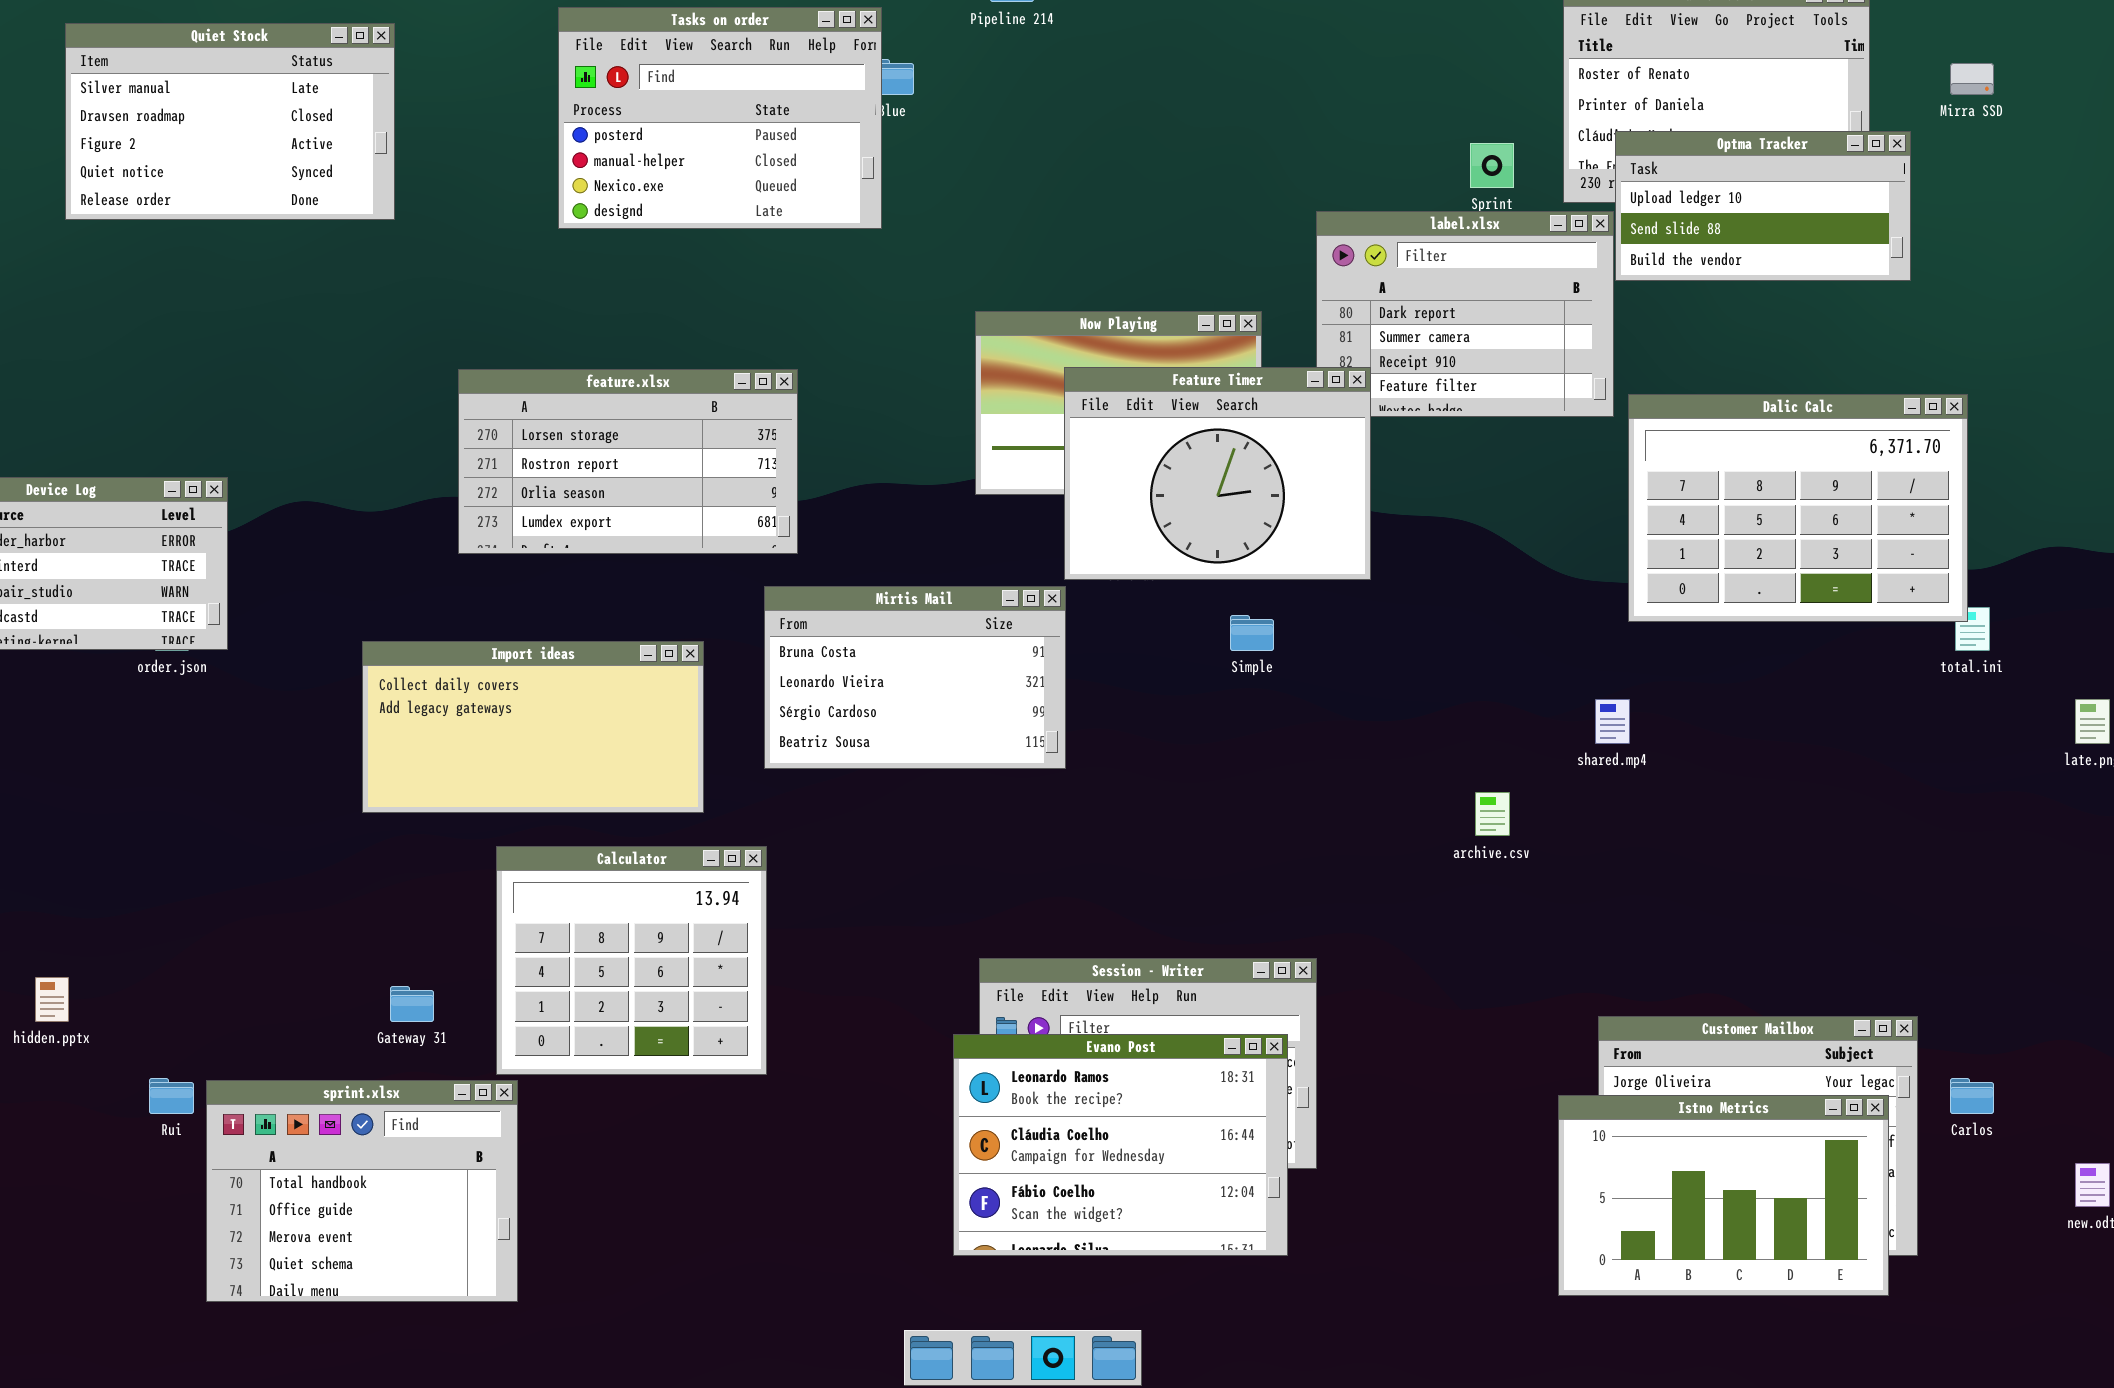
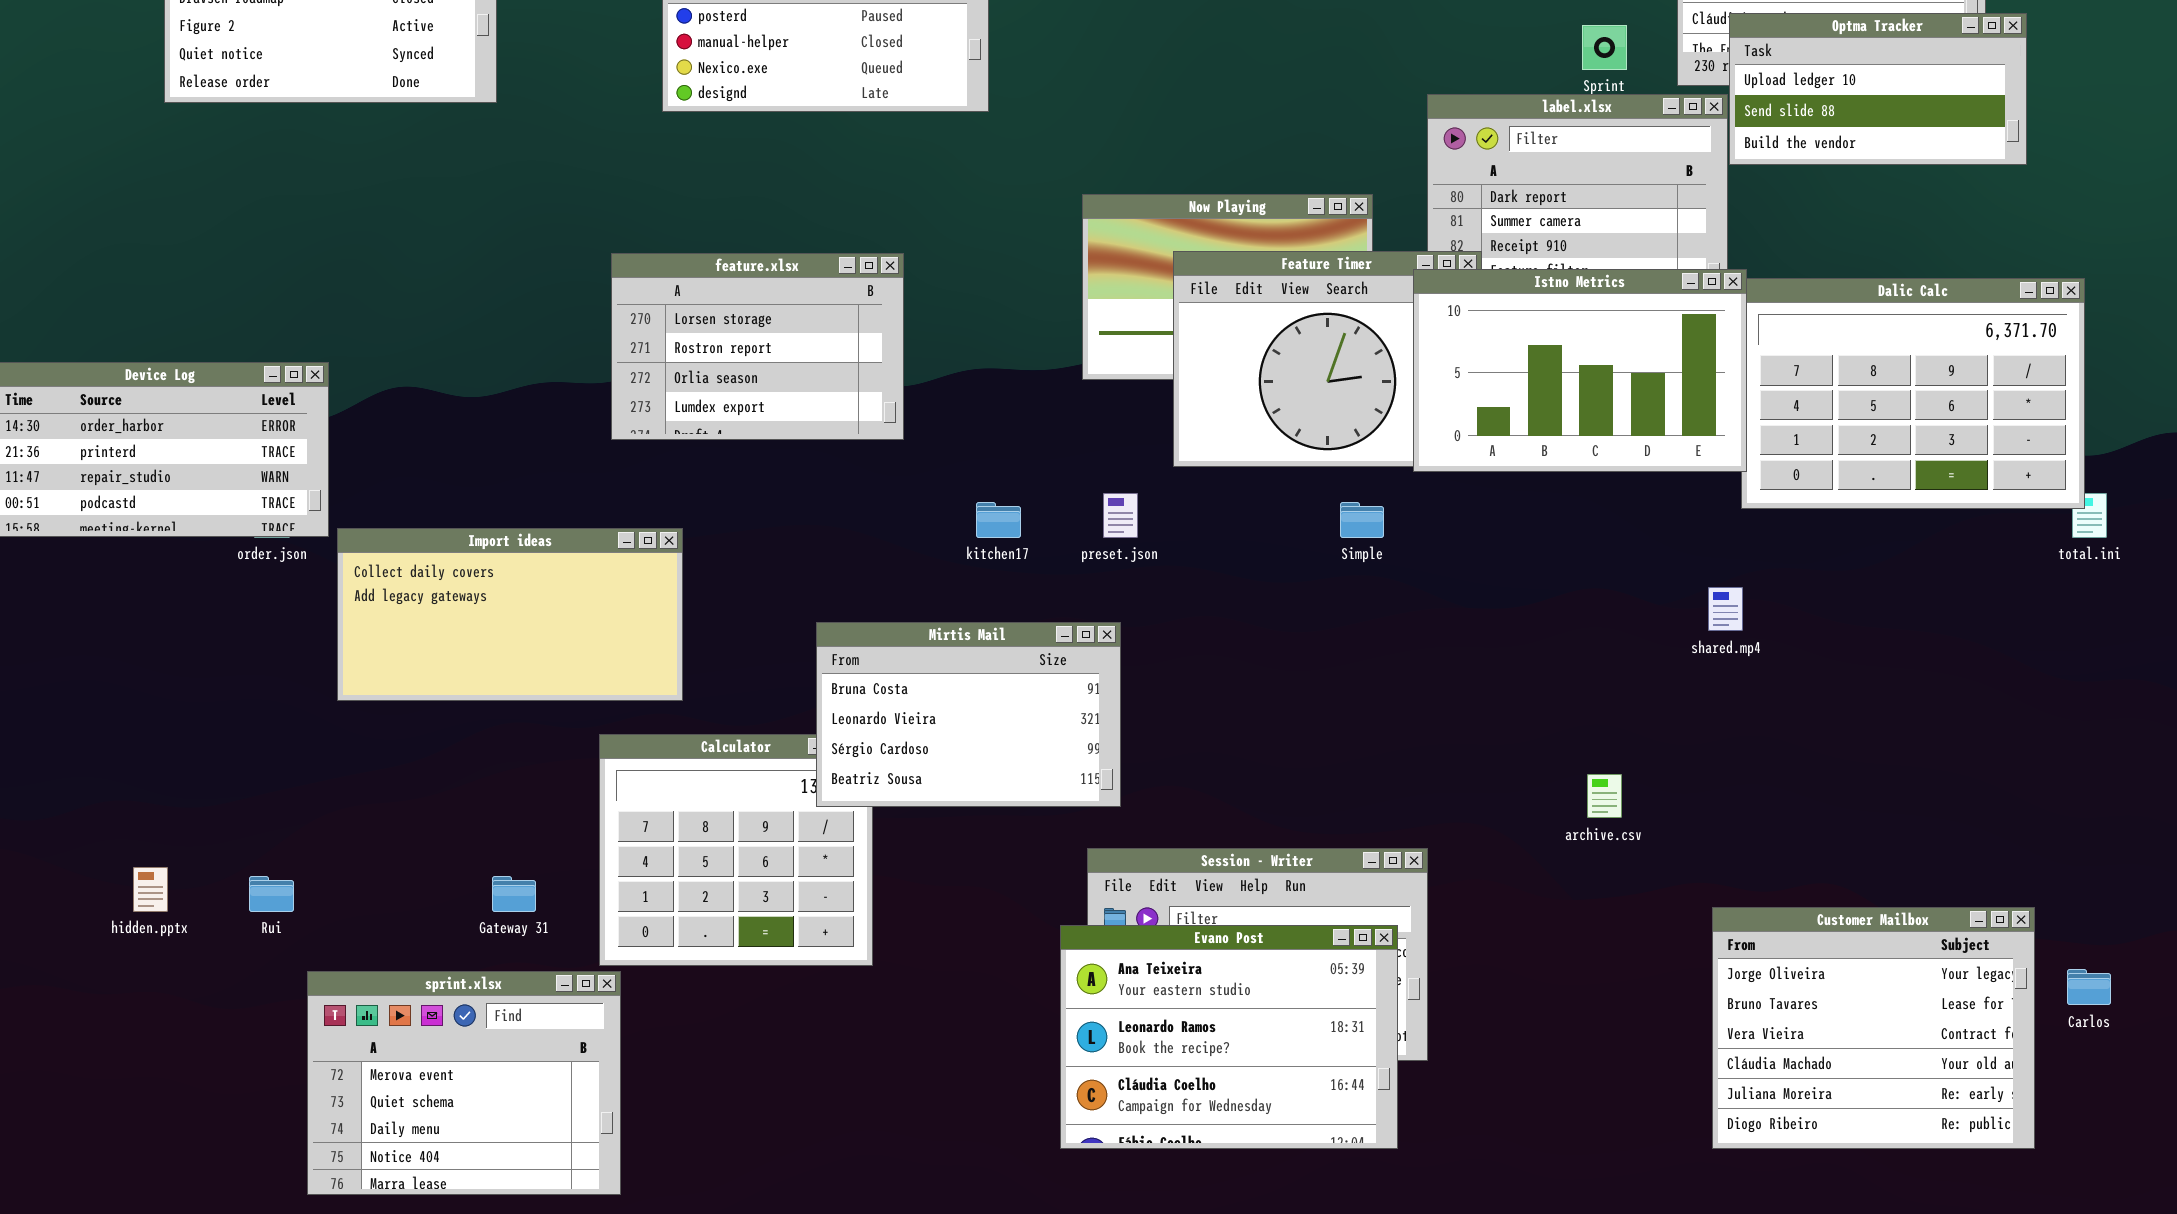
feature.xlsx: [458,369,798,554] -> [611,253,904,440], resized
Mirtis Mail: [764,586,1066,769] -> [816,622,1121,807], moved
Import ideas: [362,641,704,813] -> [337,528,683,701], moved
archive.csv: [1475,792,1510,836] -> [1587,774,1622,818], moved
Evano Post: [953,1034,1288,1256] -> [1060,925,1398,1149], scrolled up 1 row
Rui: [149,1078,194,1114] -> [249,876,294,912], moved
sprint.xlsx: [206,1080,518,1302] -> [307,971,621,1195], scrolled down 2 rows
Istno Metrics: [1558,1095,1889,1296] -> [1413,269,1747,472], moved

